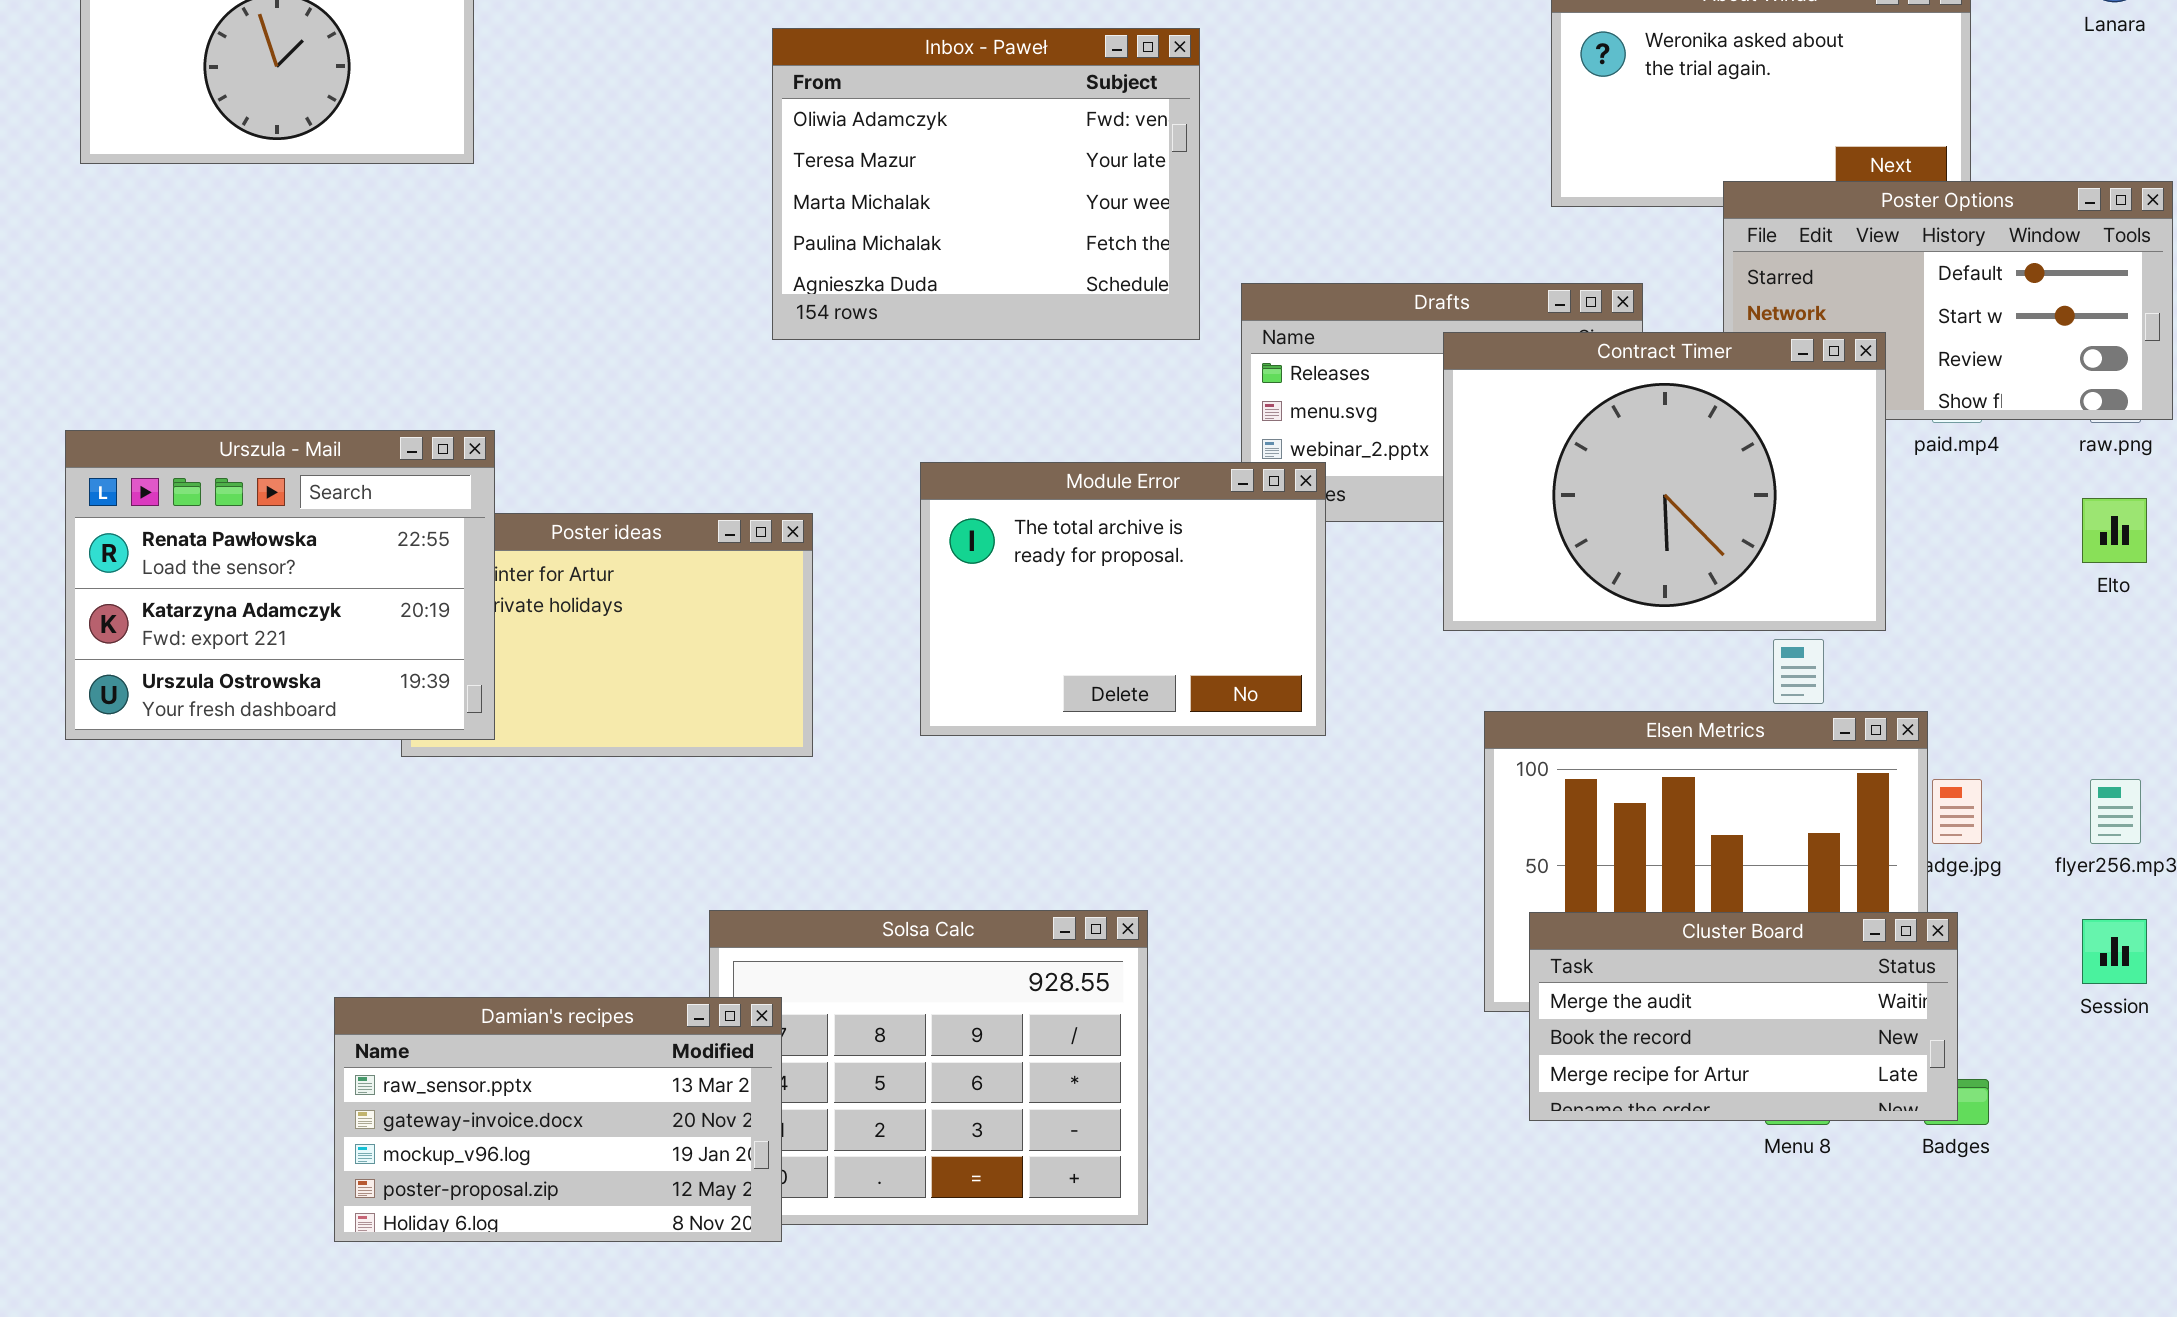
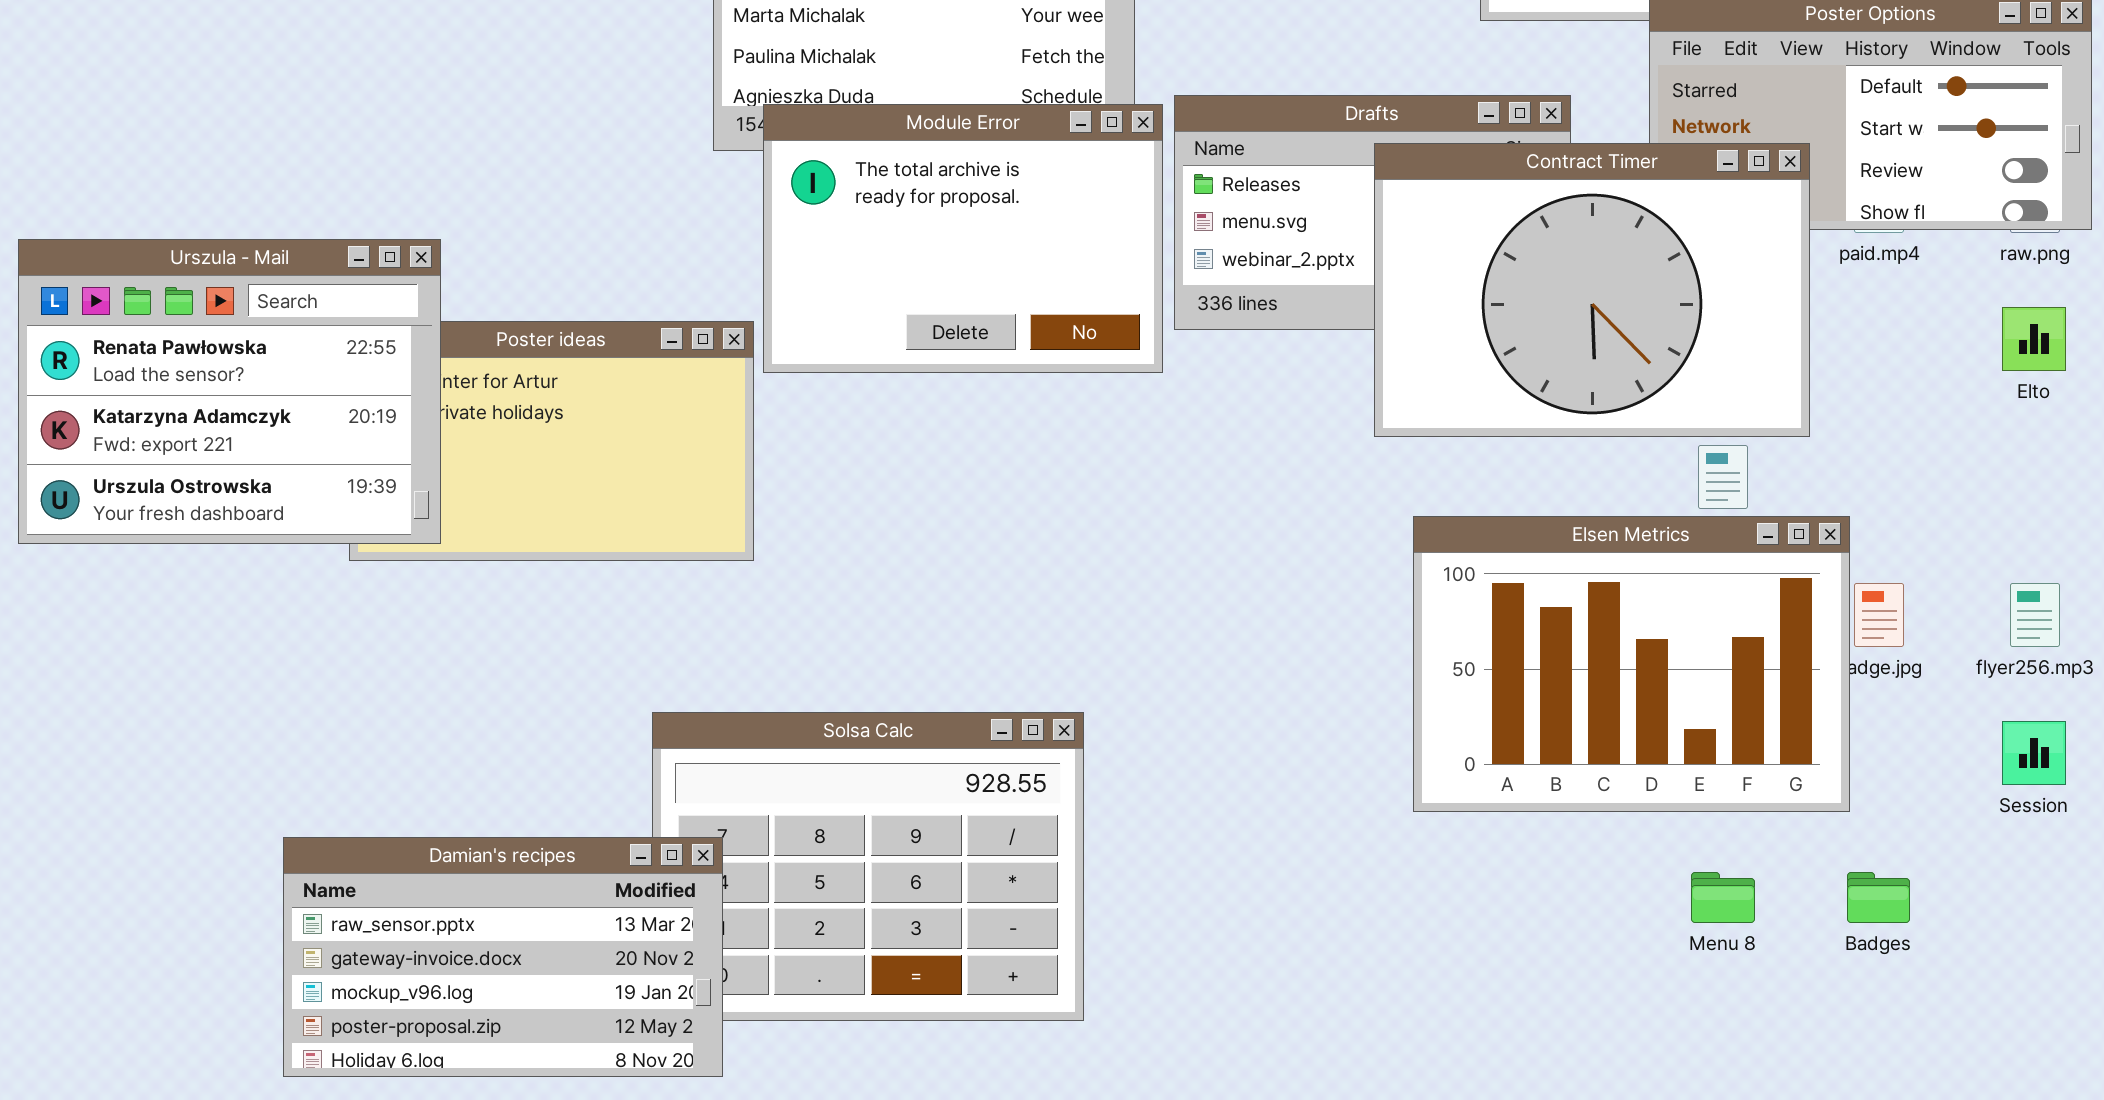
Module Error: [920,462,1326,736] -> [763,104,1163,373], moved
Cluster Board: [1529,912,1958,1121] -> none, closed
Damian's recipes: [334,997,782,1242] -> [283,837,723,1077], moved

